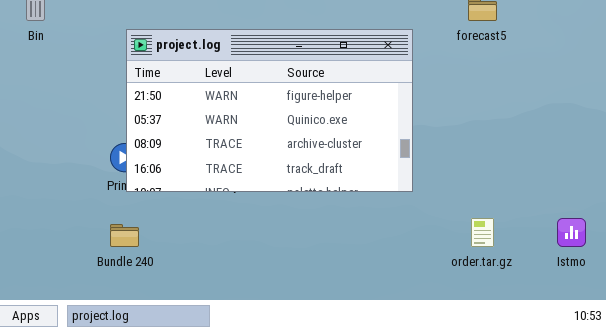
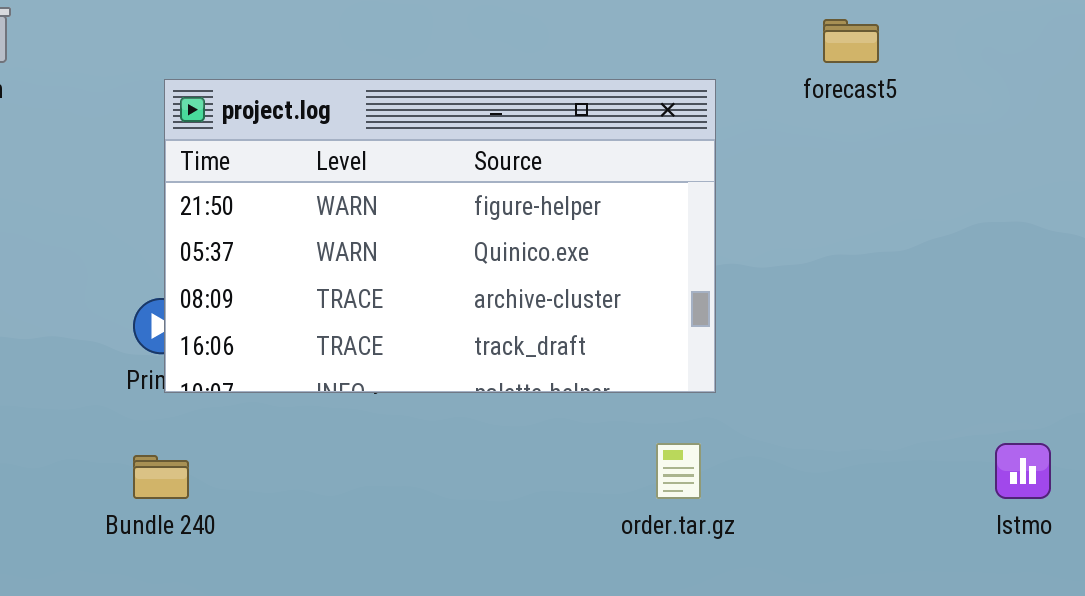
order.tar.gz: [471,218,494,247] -> [656,443,701,499], moved

